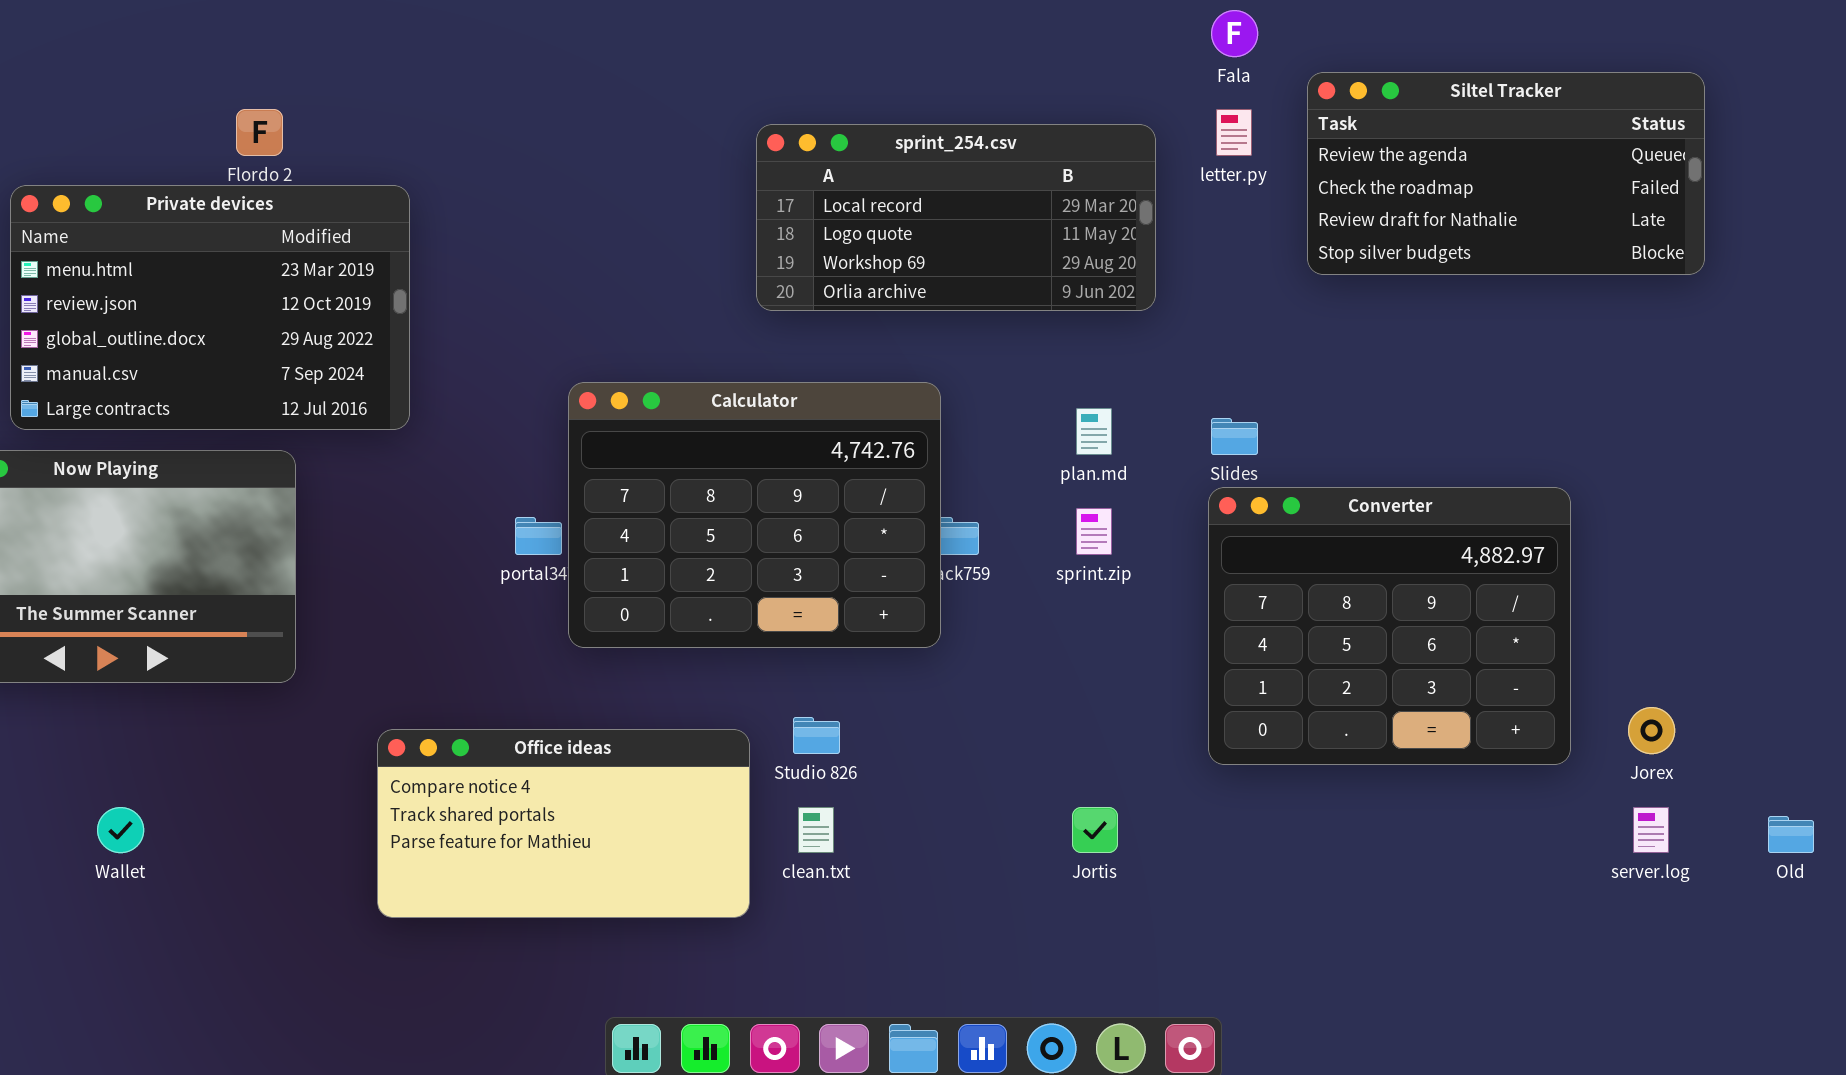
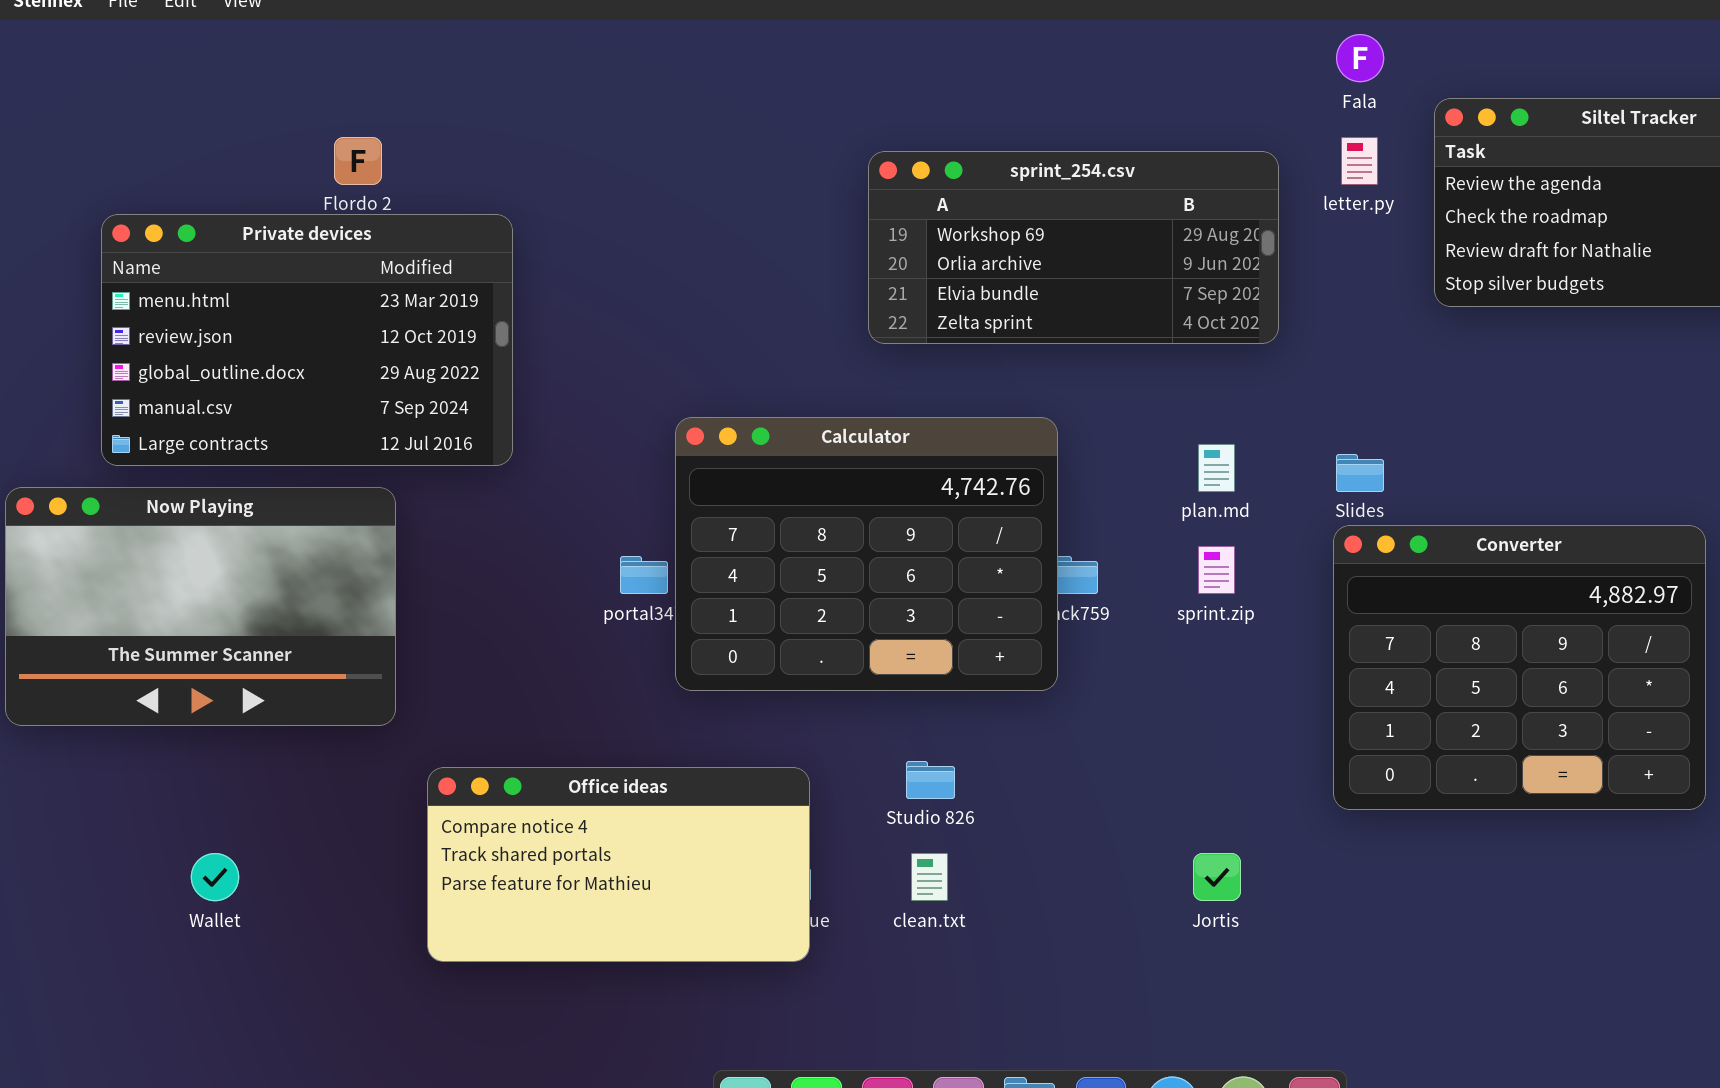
sprint_254.csv: [756,124,1156,311] -> [868,151,1279,344], scrolled down 2 rows
Office ideas: [377,729,750,918] -> [427,767,810,962], moved

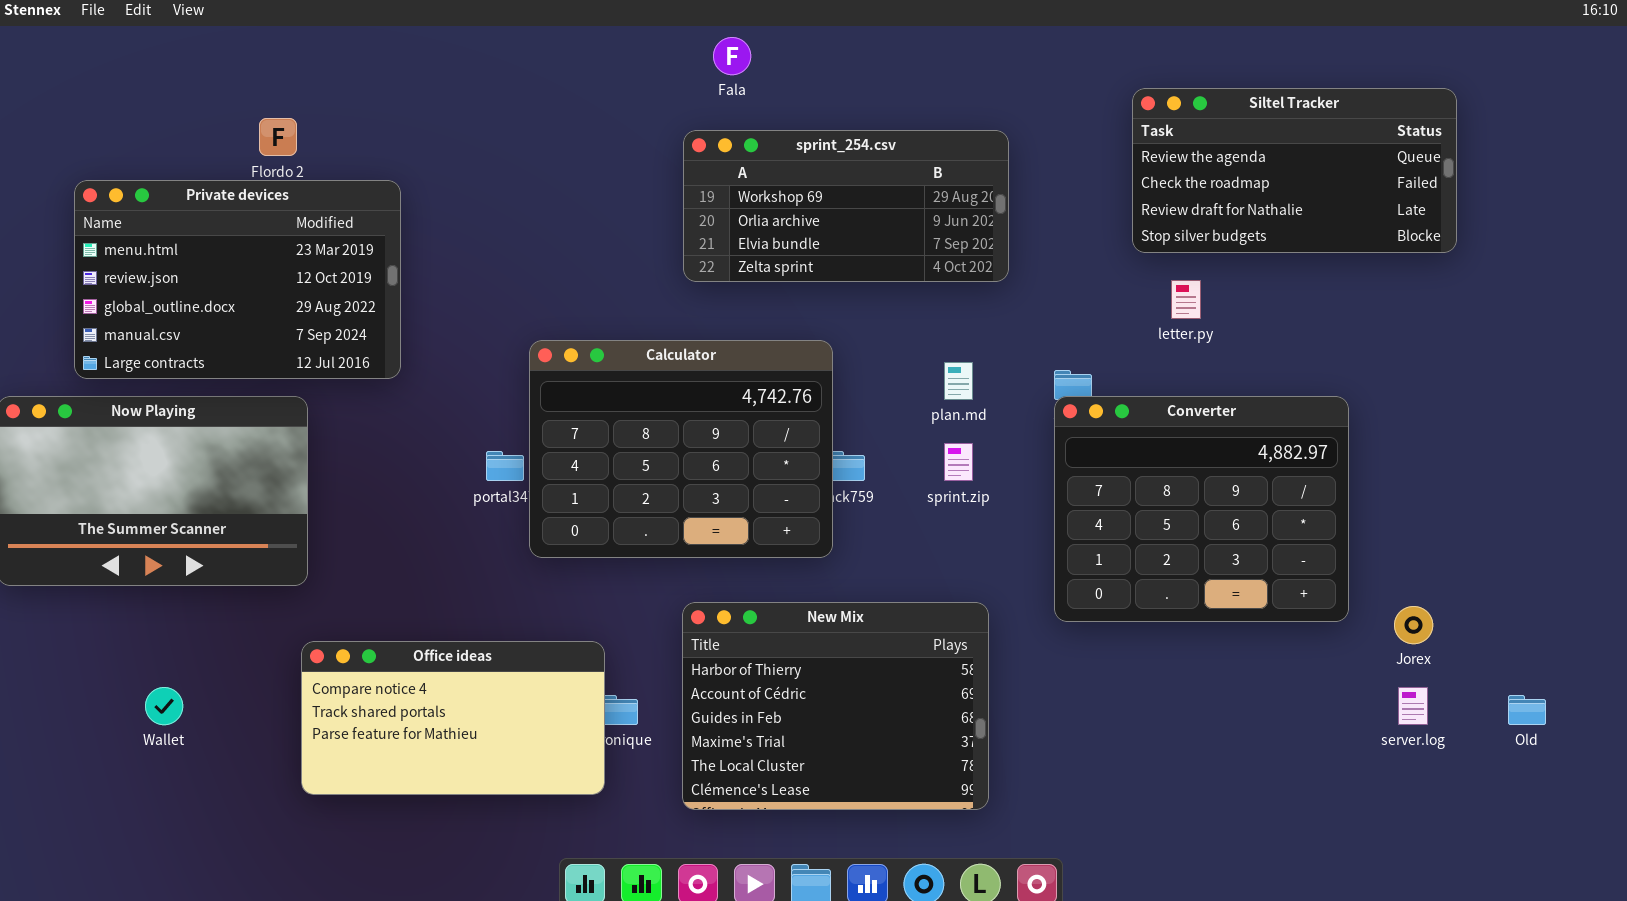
Fala: [1336,34,1384,82] -> [713,37,751,75], moved
letter.py: [1341,137,1378,185] -> [1171,280,1201,319], moved
Converter: [1333,525,1706,810] -> [1054,396,1349,622], moved
New Mix: none -> [682,602,989,810], opened
Office ideas: [427,767,810,962] -> [301,641,605,795], moved

